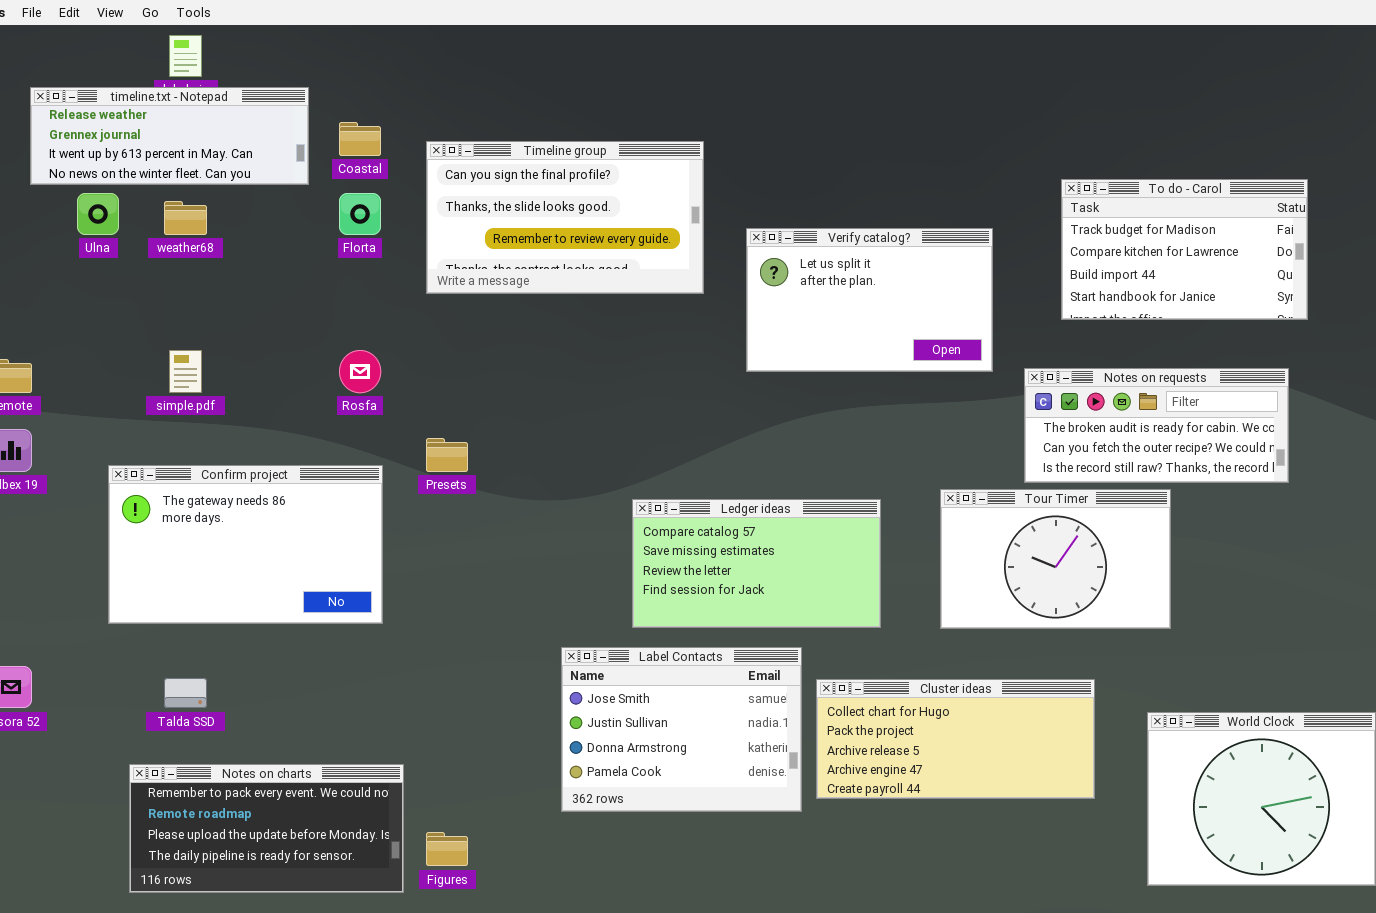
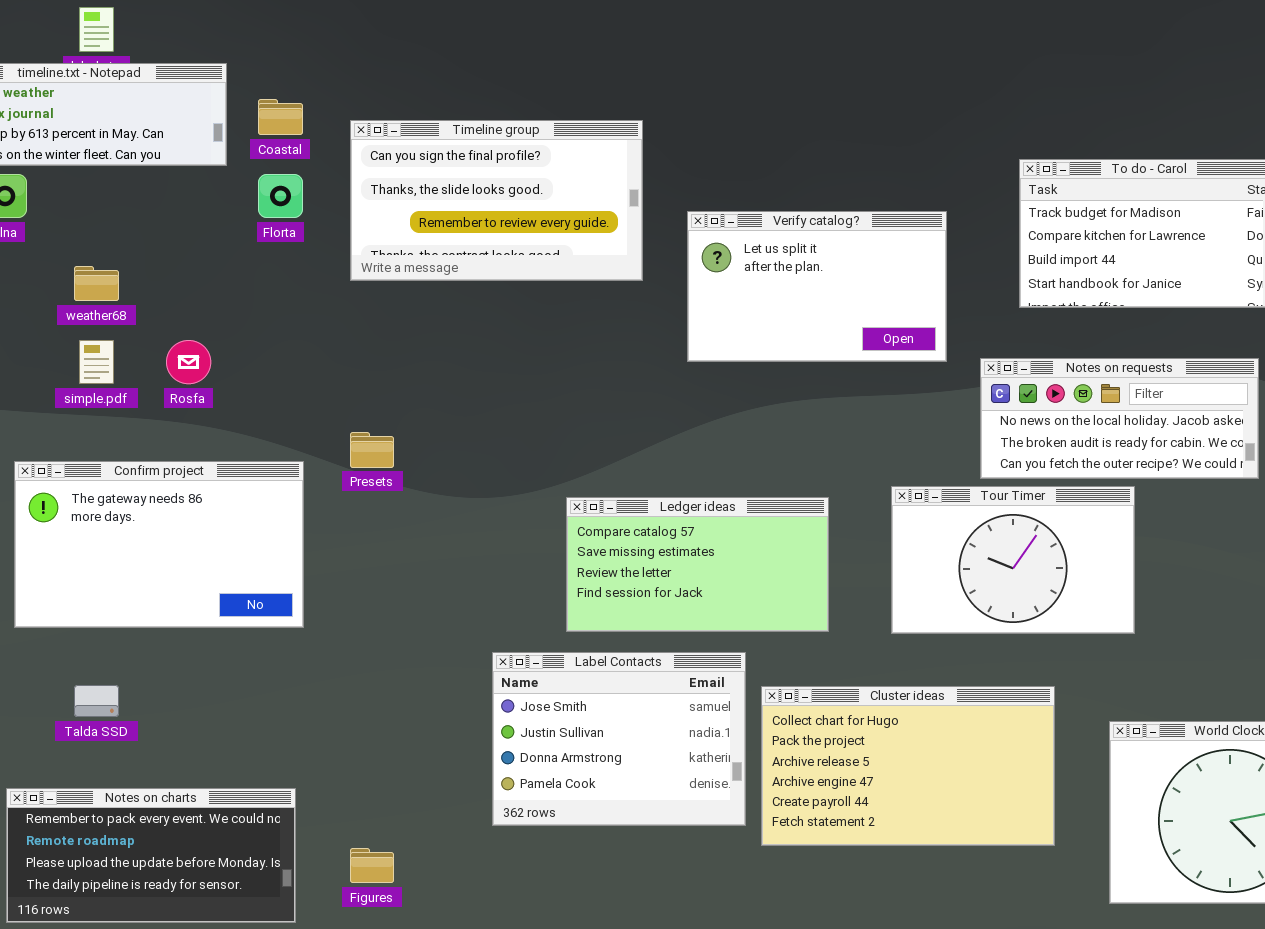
weather68: [164,201,207,235] -> [74,266,119,301], moved
Rosfa: [339,350,381,393] -> [166,340,211,384], moved
Notes on requests: [1024,368,1289,483] -> [980,358,1259,479], scrolled up 1 row
Cluster ideas: [816,679,1095,799] -> [761,686,1055,846], resized
Notes on charts: [129,764,404,893] -> [6,788,296,923], moved

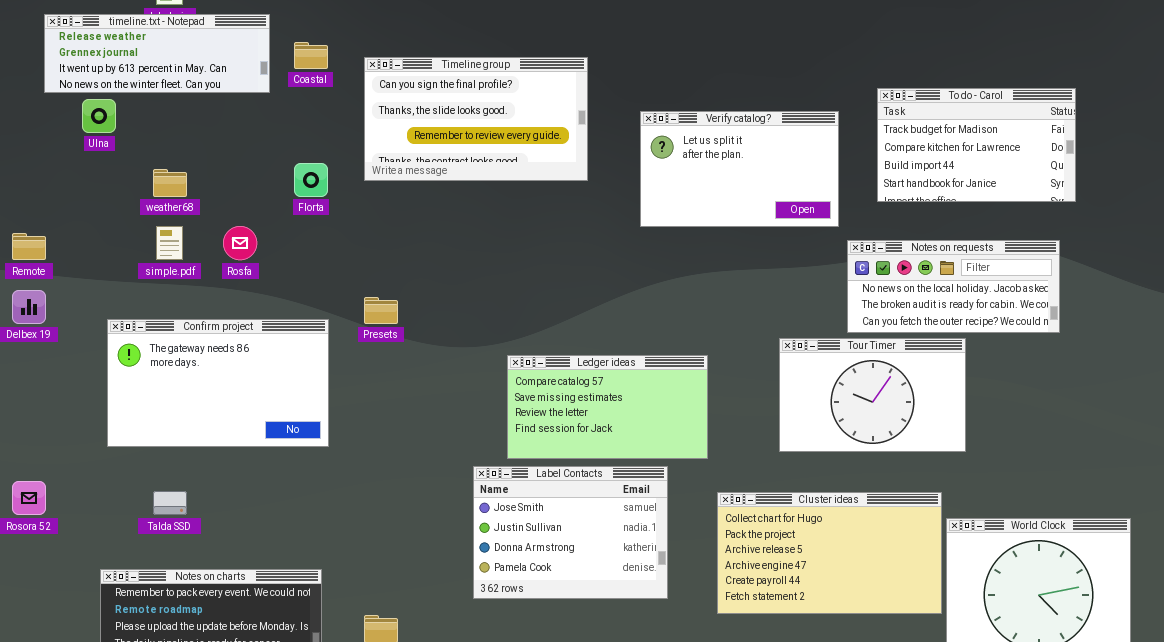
Florta: [258,174,303,218] -> [294,163,328,197], moved
Verify catalog?: [687,211,947,362] -> [640,111,839,227], moved
Ledger ideas: [566,497,829,632] -> [507,355,708,459], moved
Cluster ideas: [761,686,1055,846] -> [717,492,942,614], moved

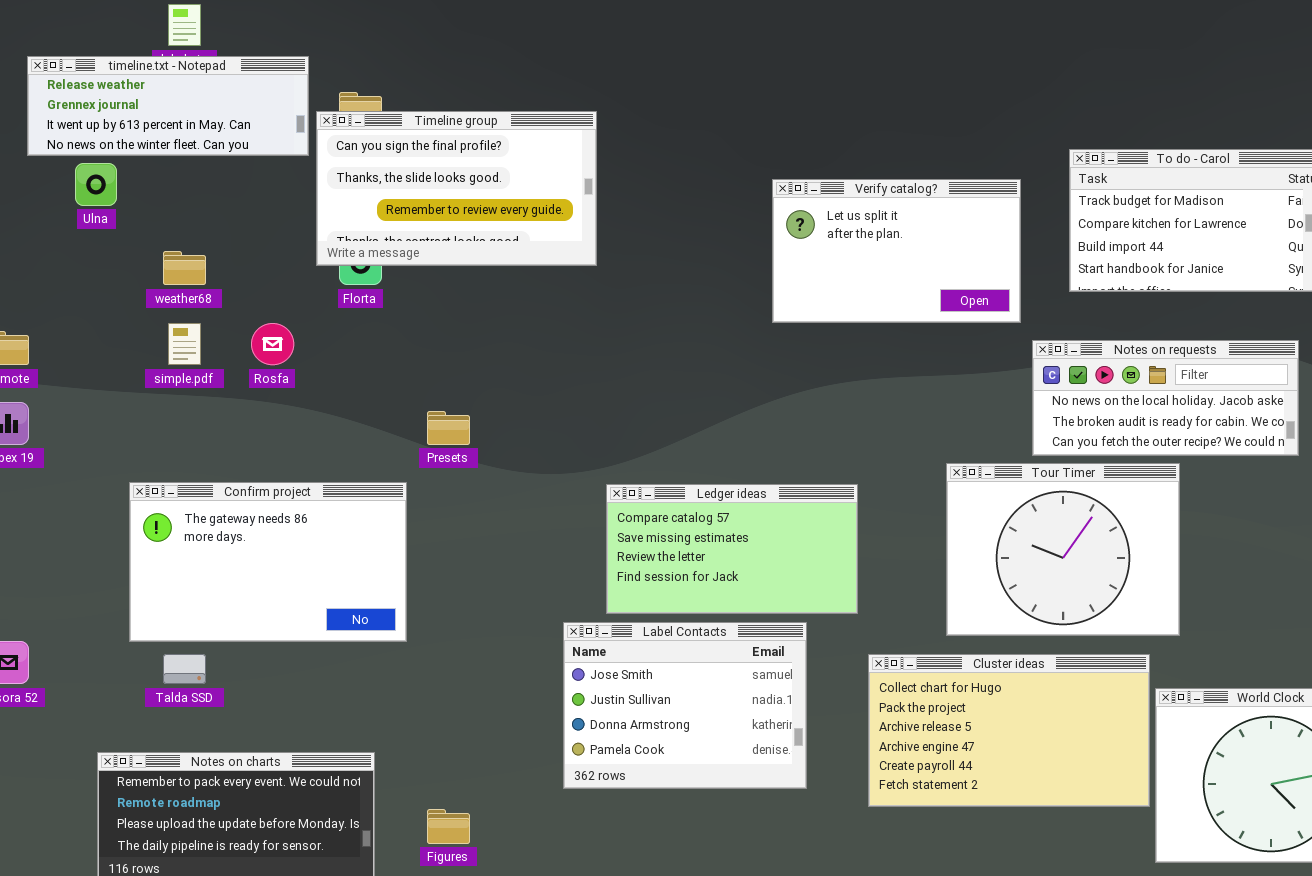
Timeline group: [364,57,588,181] -> [316,111,597,266], moved
Confirm project: [107,319,329,447] -> [129,482,407,642], moved
Tour Timer: [779,338,966,452] -> [946,463,1180,636], resized

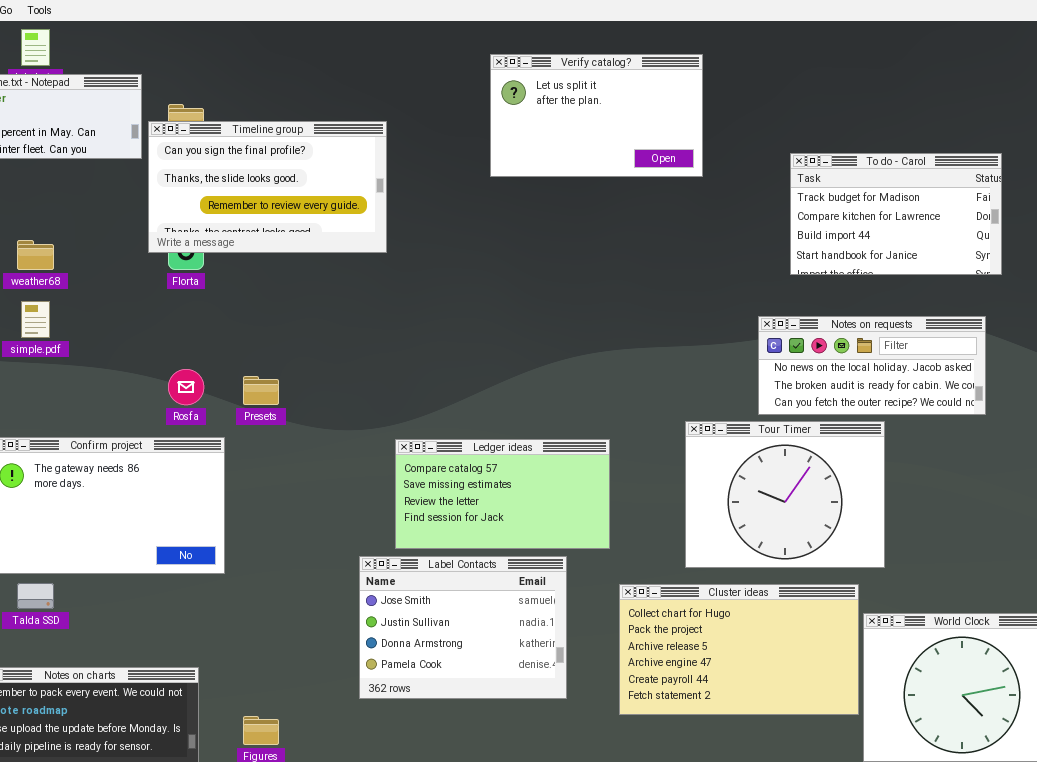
Verify catalog?: [772,179,1021,323] -> [490,54,703,177], moved
Rosfa: [251,323,294,365] -> [168,369,204,405], moved

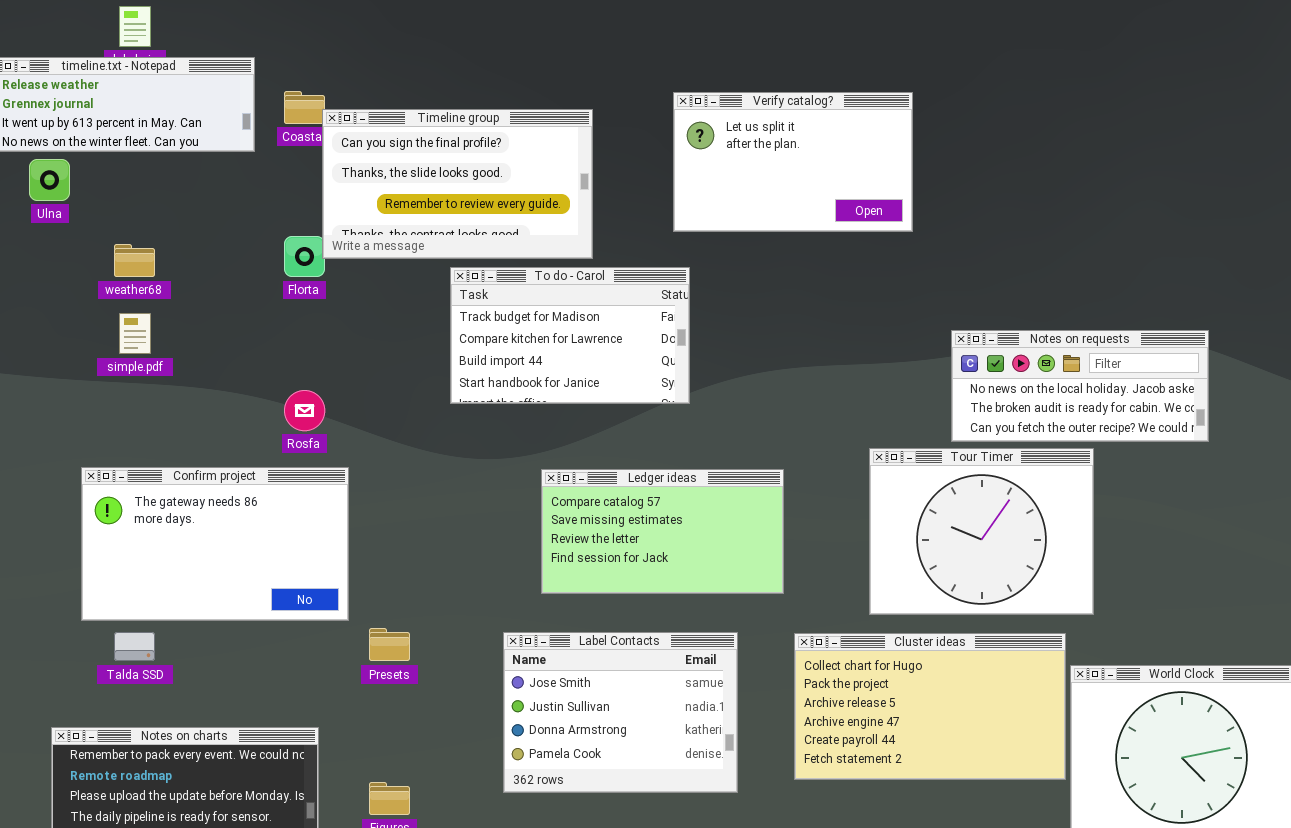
Verify catalog?: [490,54,703,177] -> [673,92,913,232], moved
Timeline group: [148,121,387,253] -> [322,109,593,259], moved
To do - Carol: [790,153,1002,275] -> [450,267,690,404], moved
Presets: [243,376,279,405] -> [369,628,410,661], moved
Label Contacts: [359,556,567,699] -> [503,632,738,793], moved

